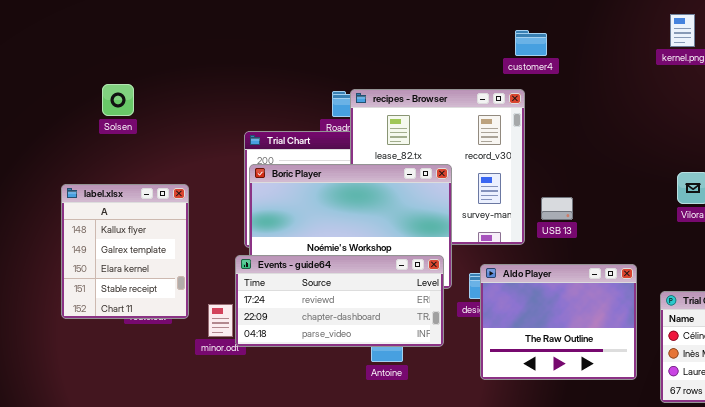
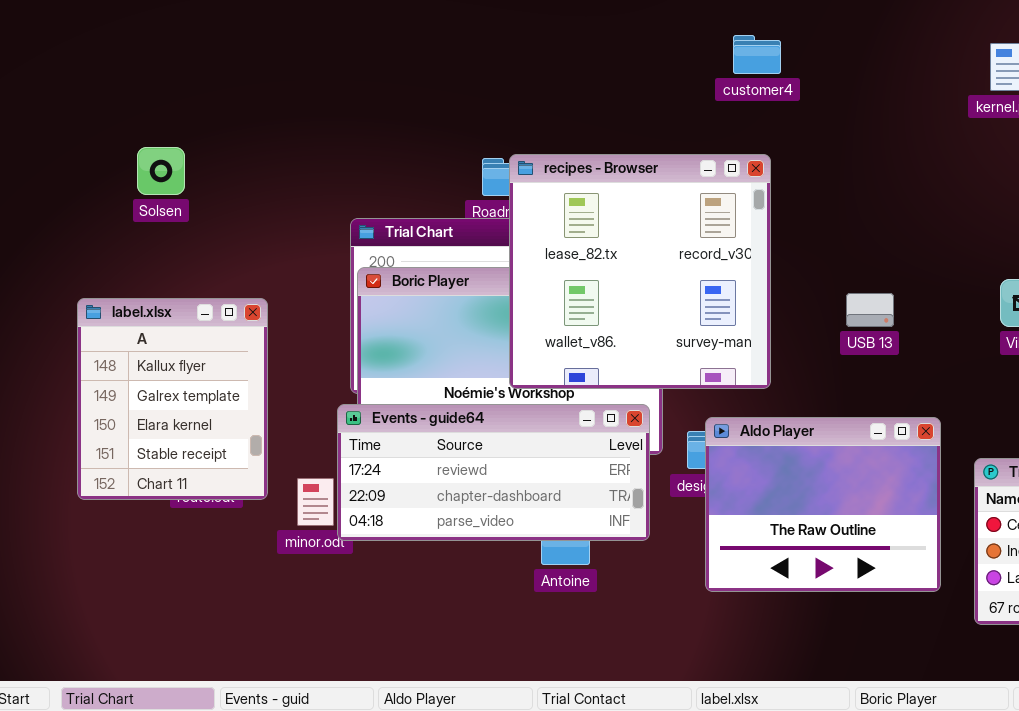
customer4: [515,30,547,56] -> [733,35,781,74], moved
recipes - Browser: [350,89,525,245] -> [509,154,771,389], raised
USB 13: [541,197,573,220] -> [846,293,894,327], moved

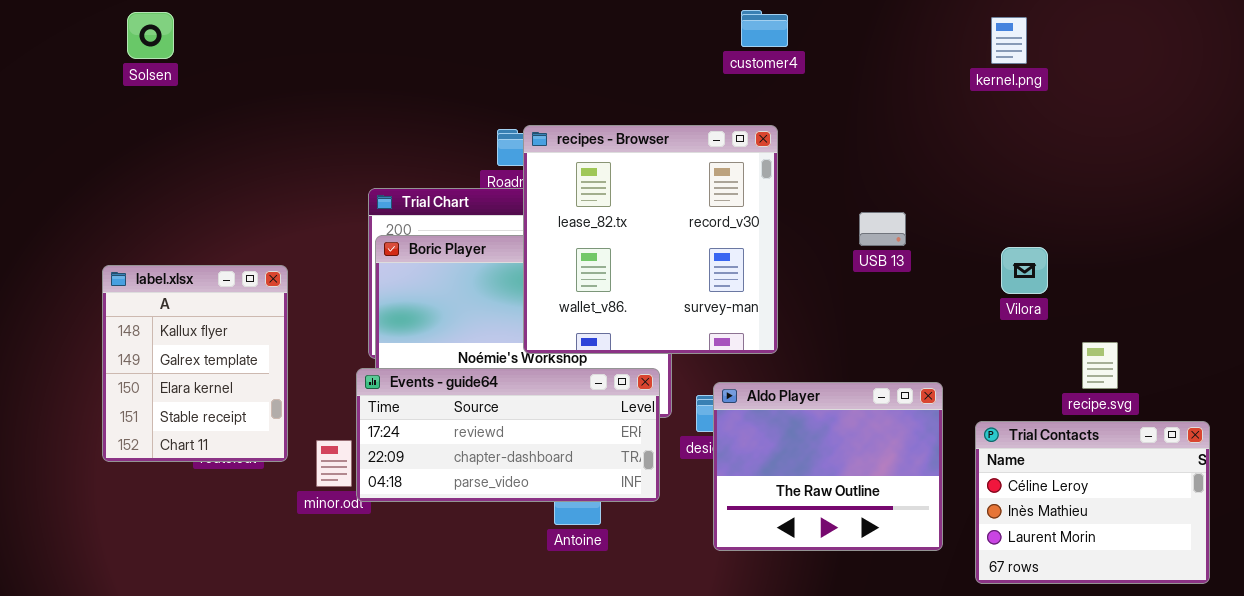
Solsen: [137,147,185,195] -> [127,12,174,59], moved
USB 13: [846,293,894,327] -> [859,212,906,246], moved

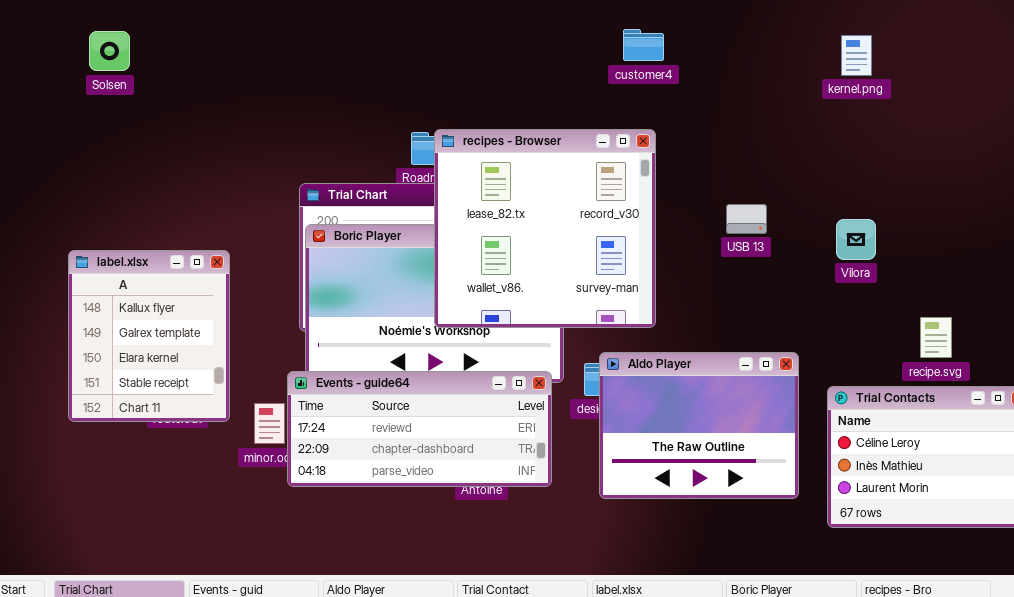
Vilora: [1001,247,1048,294] -> [836,219,876,260], moved
Events - guide64: [356,368,660,502] -> [287,371,552,487], moved

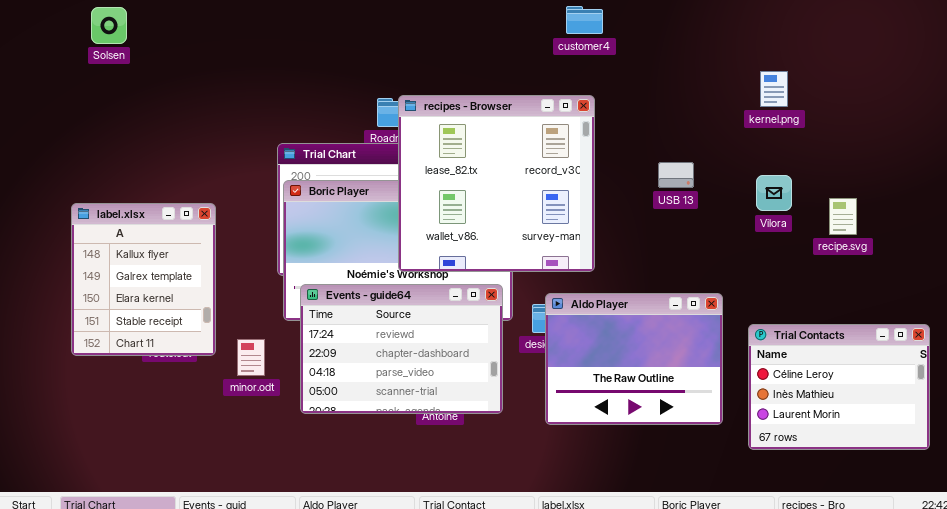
kernel.png: [841,35,872,76] -> [760,71,788,107], moved
recipe.svg: [920,317,952,358] -> [829,198,857,235], moved
Events - guide64: [287,371,552,487] -> [300,284,503,414], resized

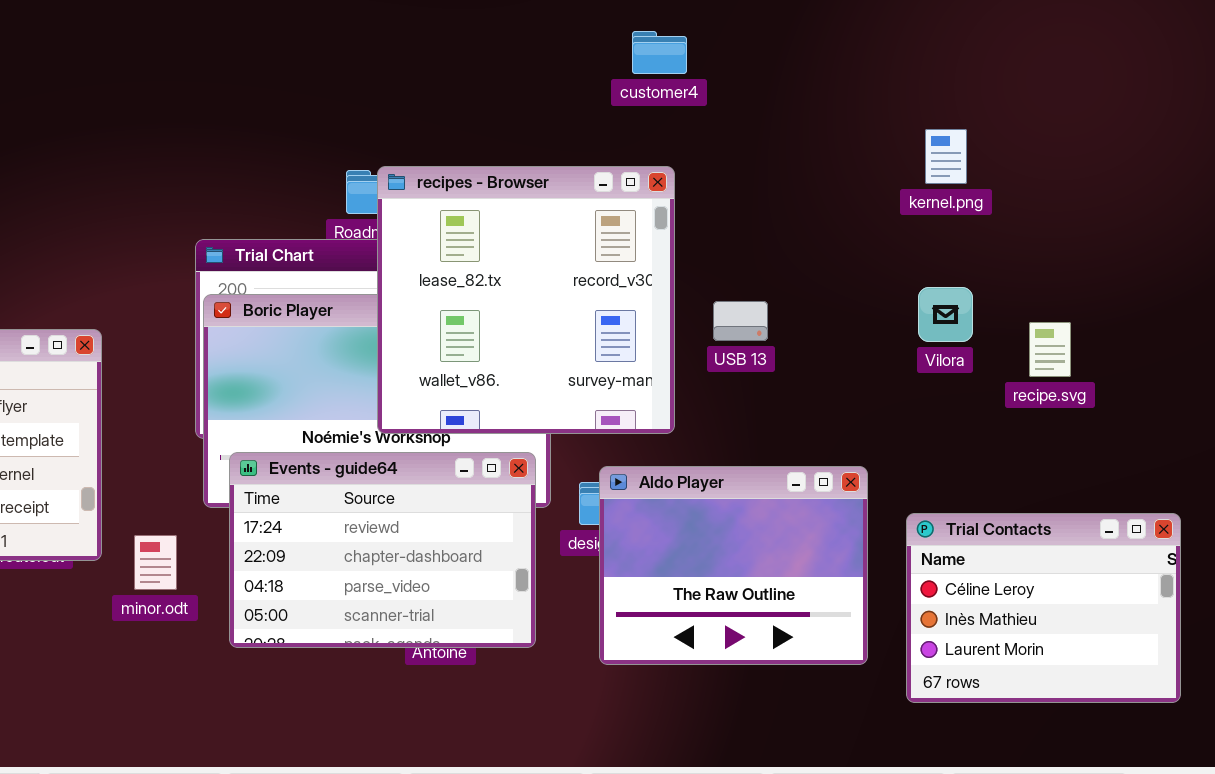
USB 13: [658,162,694,188] -> [713,301,768,341], moved

